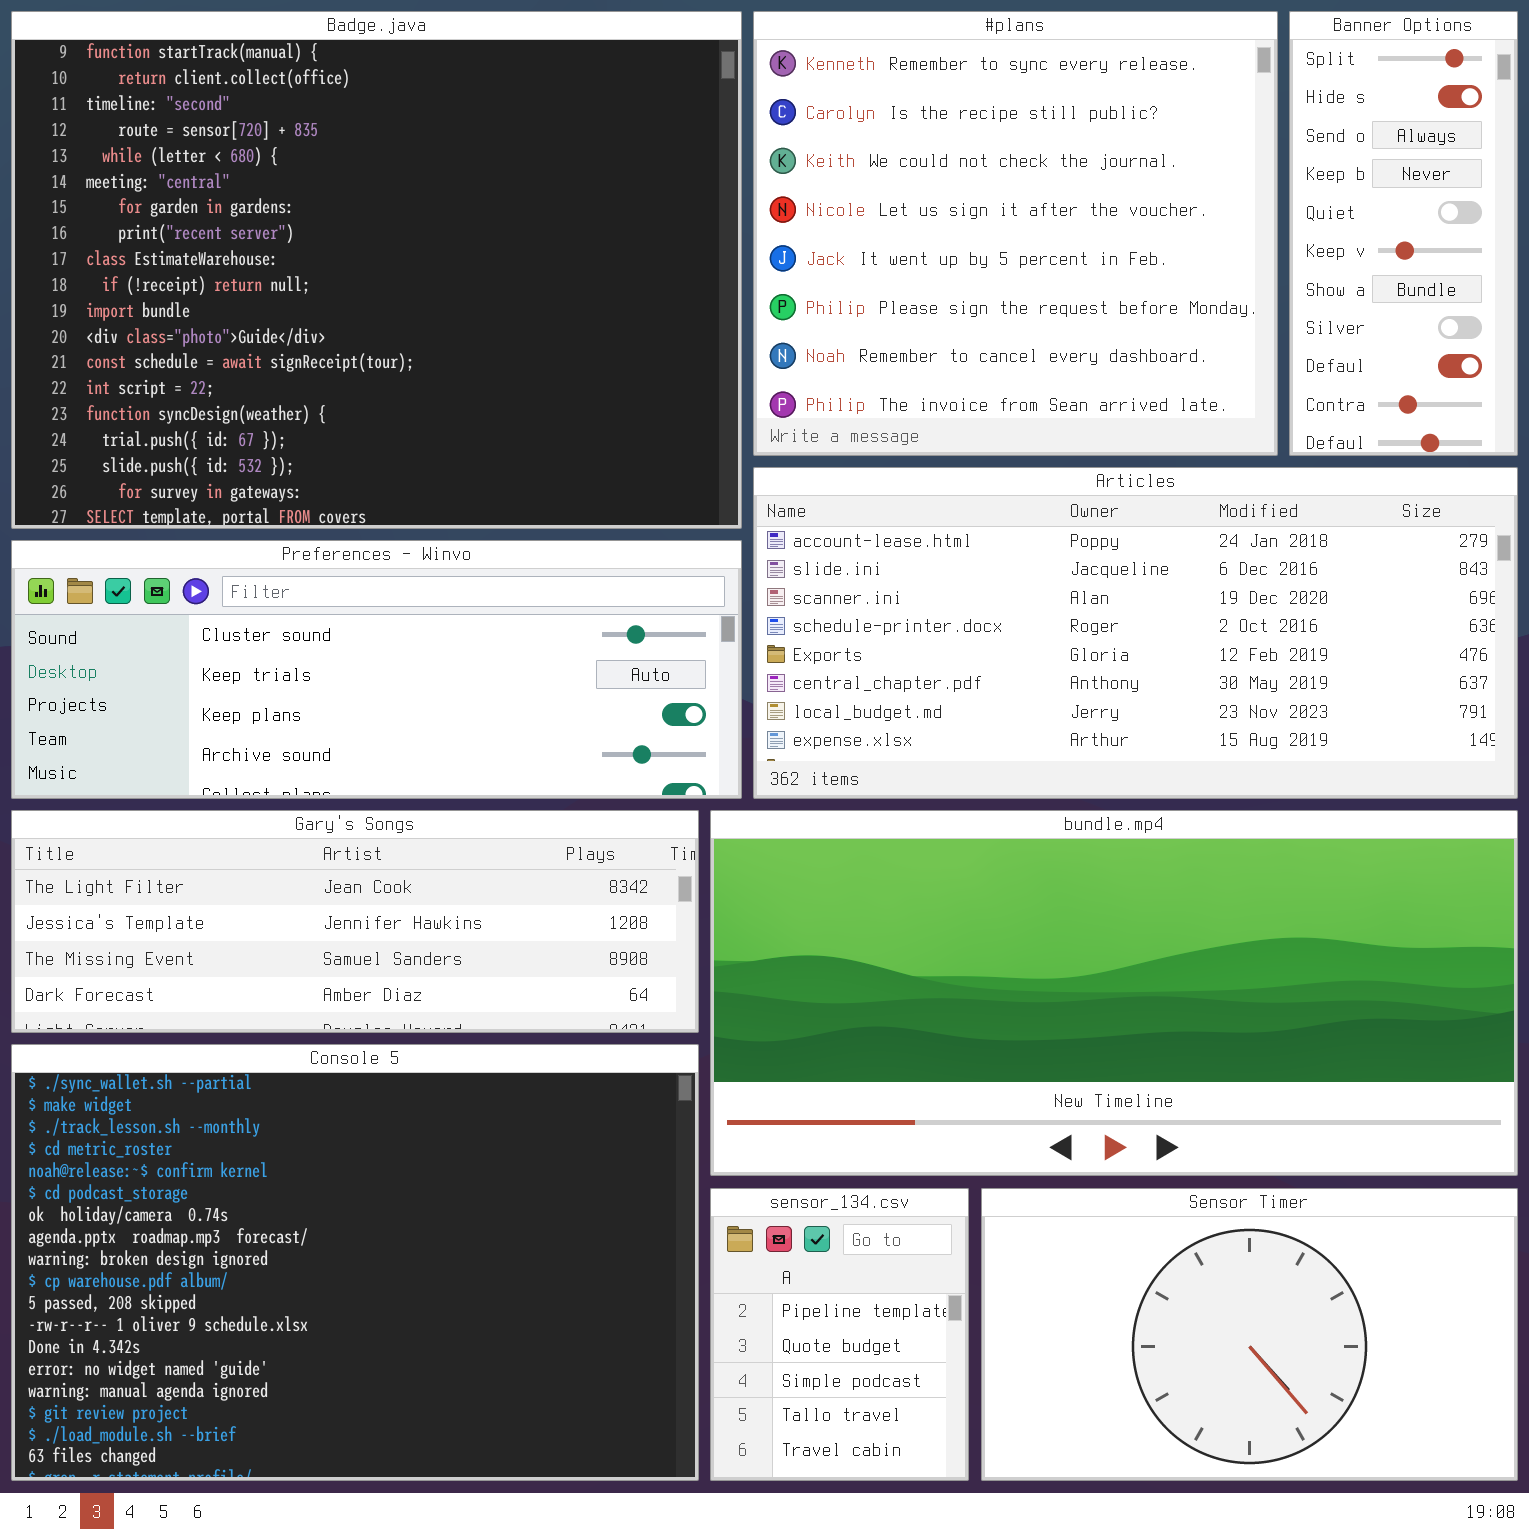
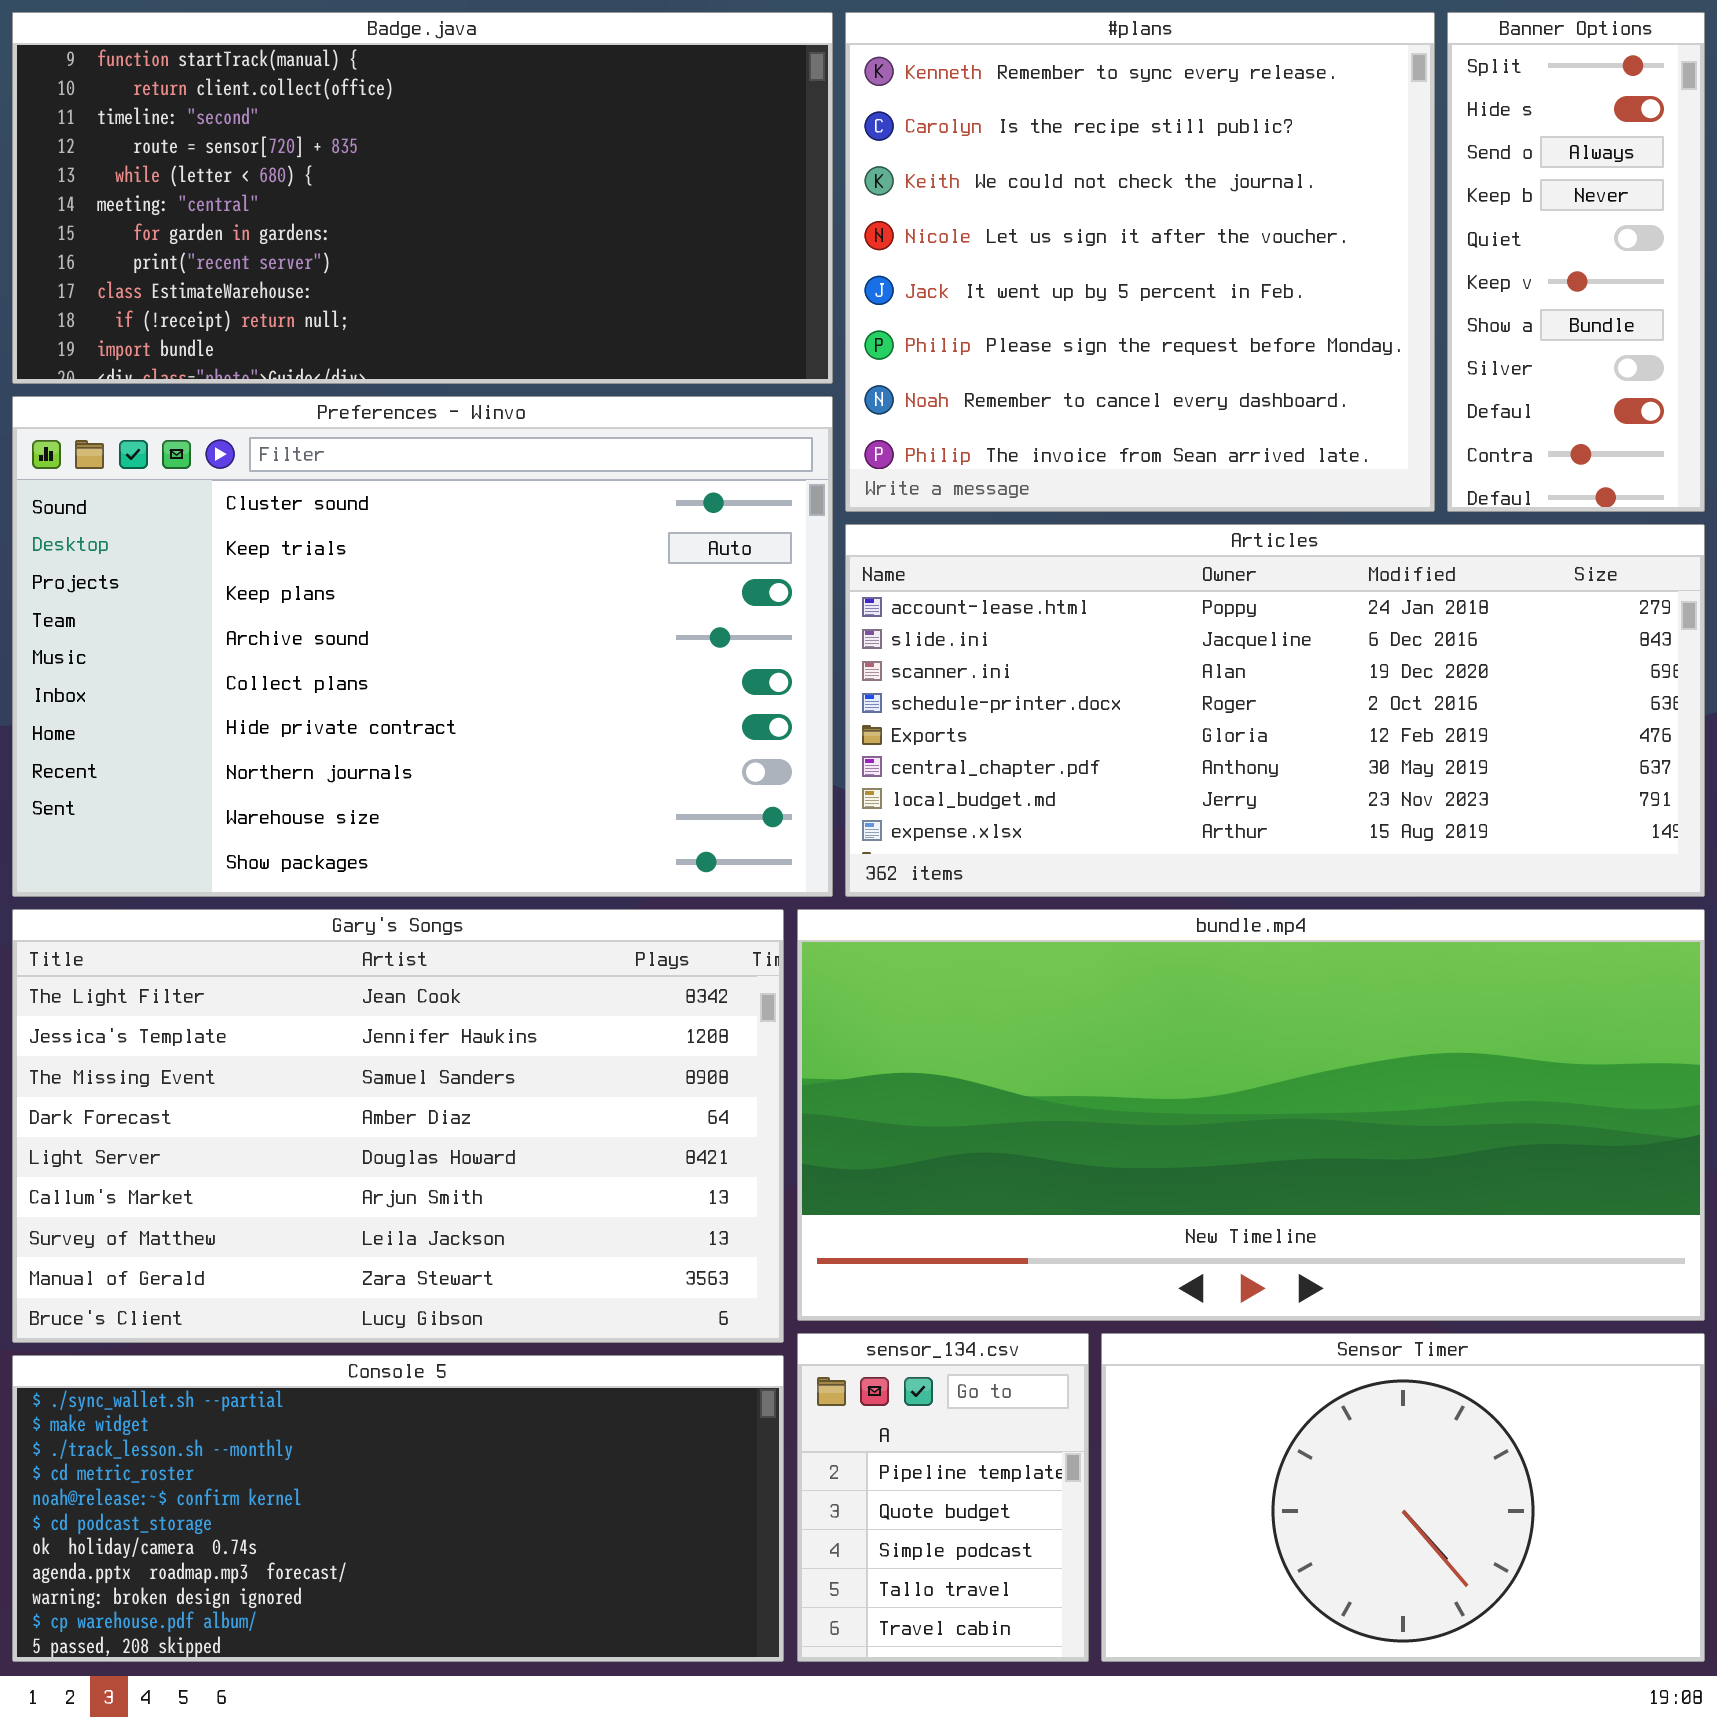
Badge.java: [11,11,742,529] -> [12,12,833,384], resized
Preferences - Winvo: [11,540,742,799] -> [12,396,833,897], resized
Gary's Songs: [11,810,699,1033] -> [12,909,784,1343], resized
Console 5: [11,1044,699,1481] -> [12,1355,784,1662], resized

